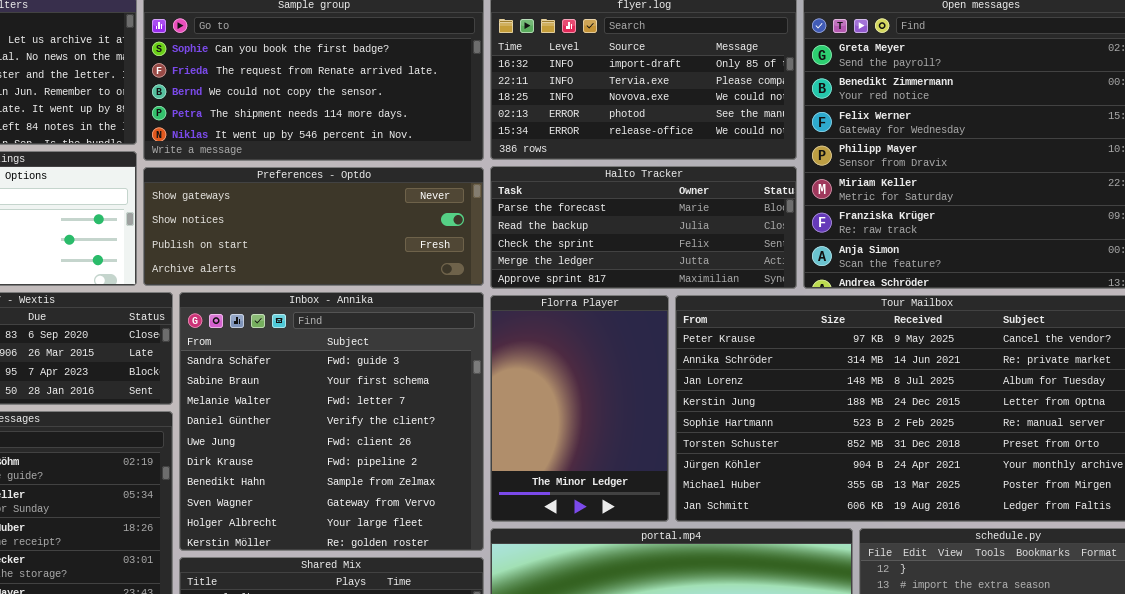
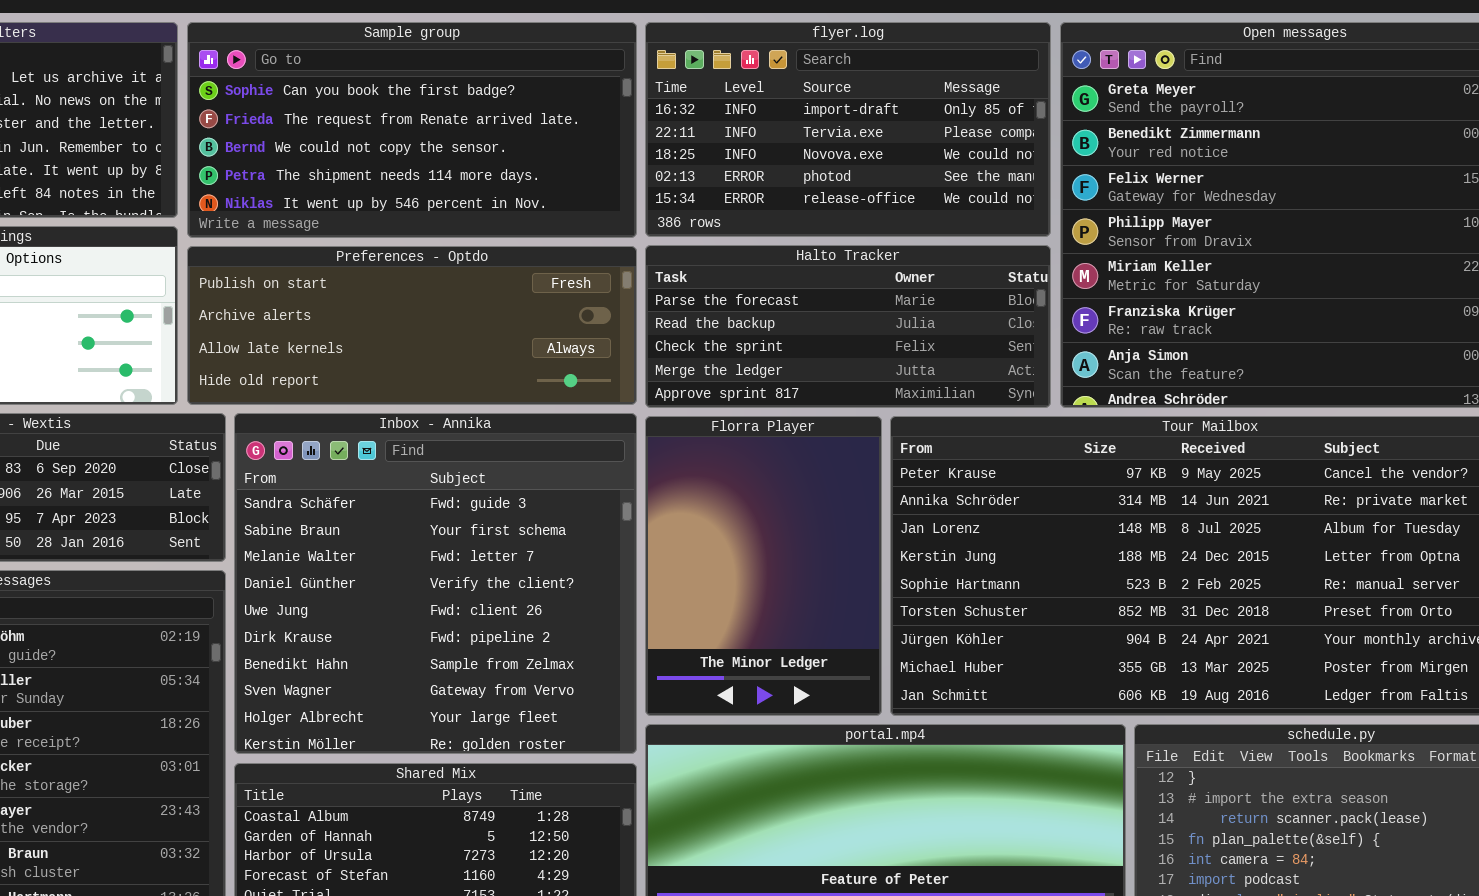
Preferences - Optdo: [143,167,484,286] -> [187,246,637,405], scrolled down 2 rows

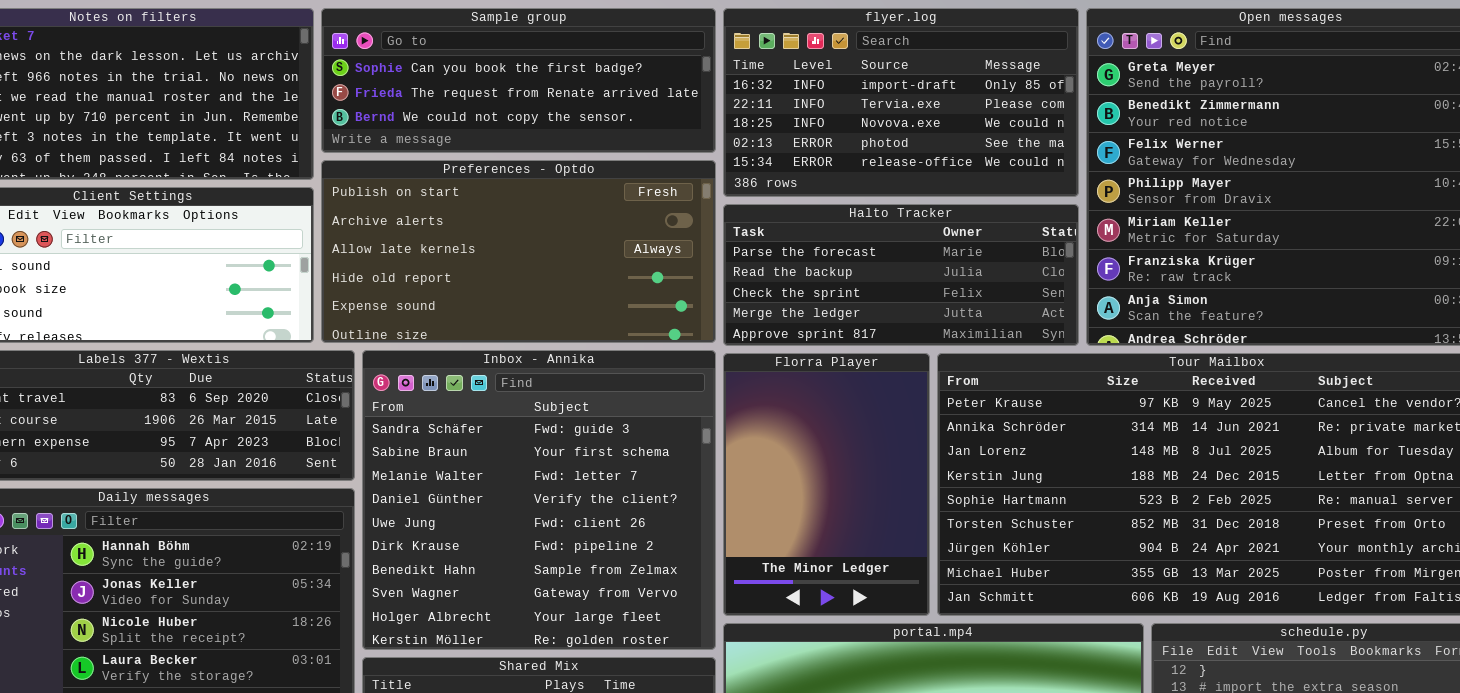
Sample group: [187,22,637,238] -> [321,8,716,153], resized
Preferences - Optdo: [187,246,637,405] -> [321,160,716,343], resized

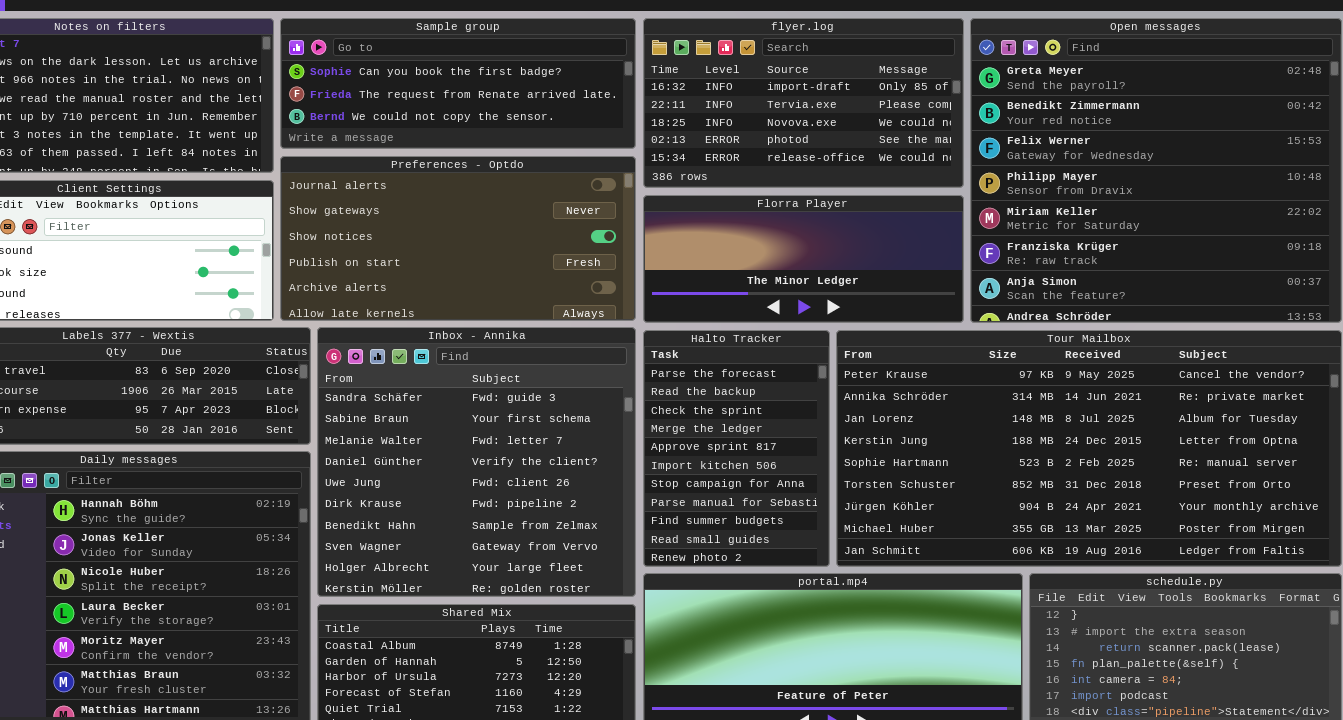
Preferences - Optdo: [321,160,716,343] -> [280,156,636,321], scrolled up 3 rows
Halto Tracker: [723,204,1079,346] -> [643,330,830,567], moved, resized
Florra Player: [723,353,930,616] -> [643,195,964,323], moved, resized

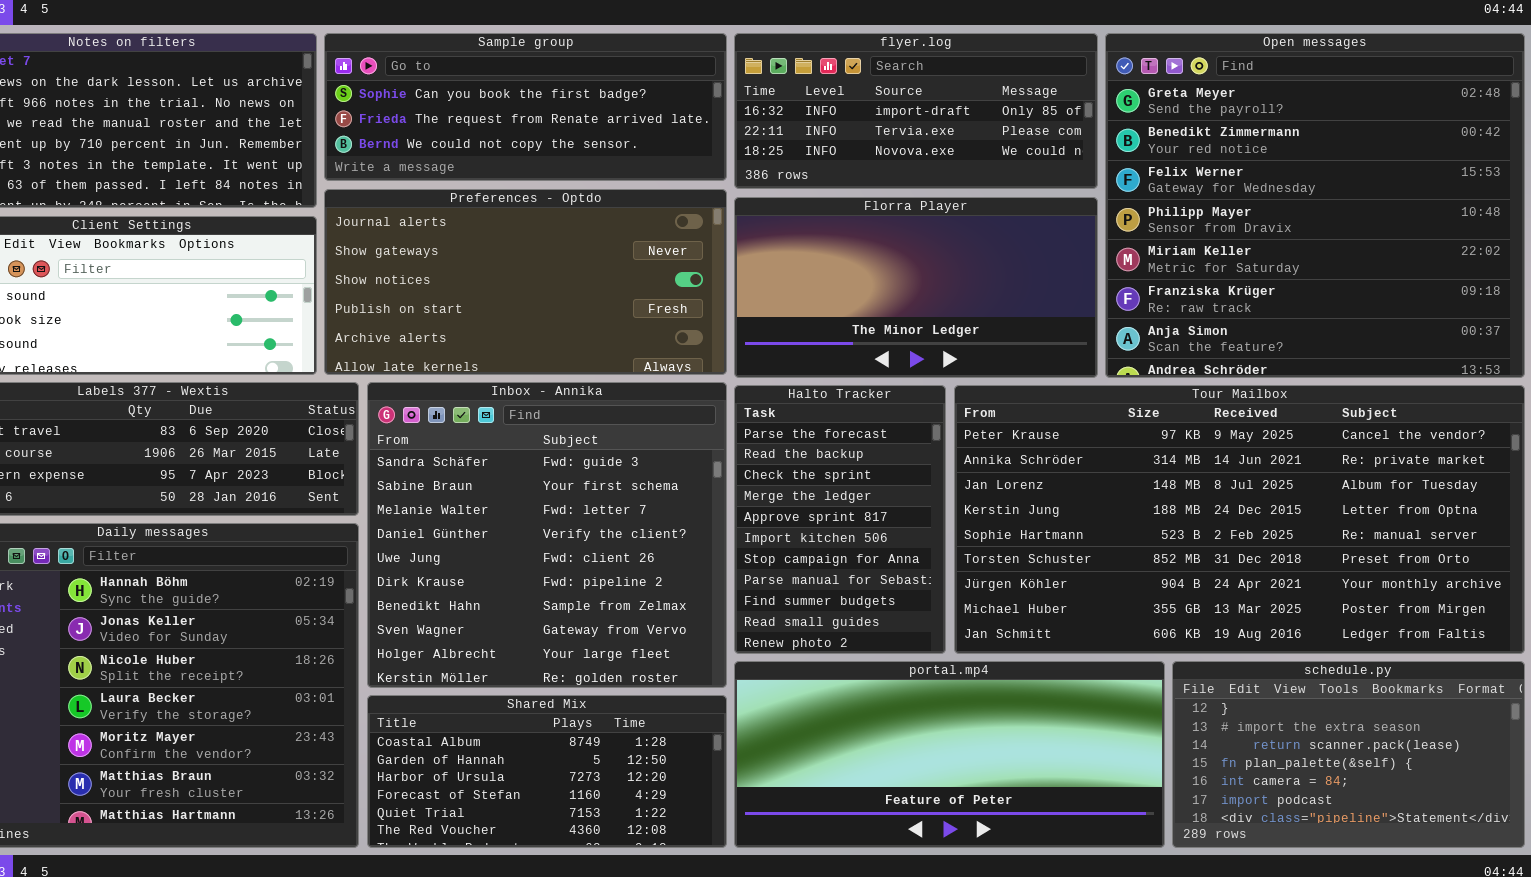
flyer.log: [643,18,964,188] -> [734,33,1098,189], resized
Florra Player: [643,195,964,323] -> [734,197,1098,378], resized

